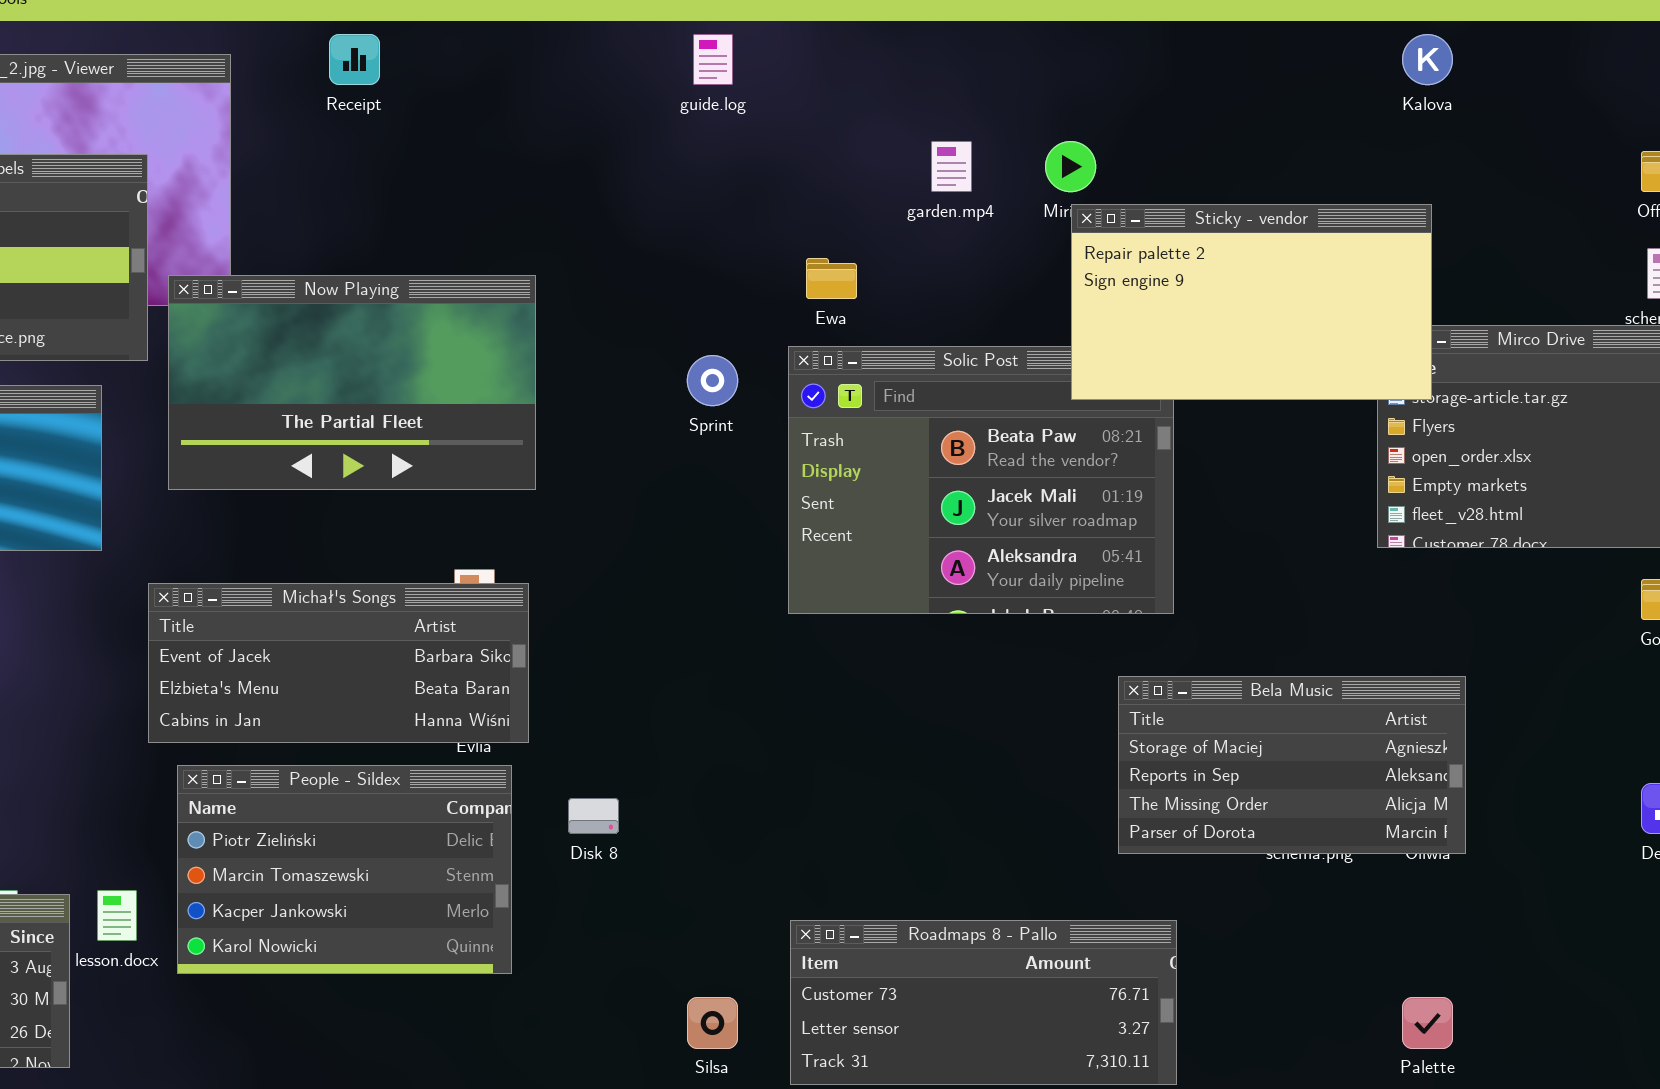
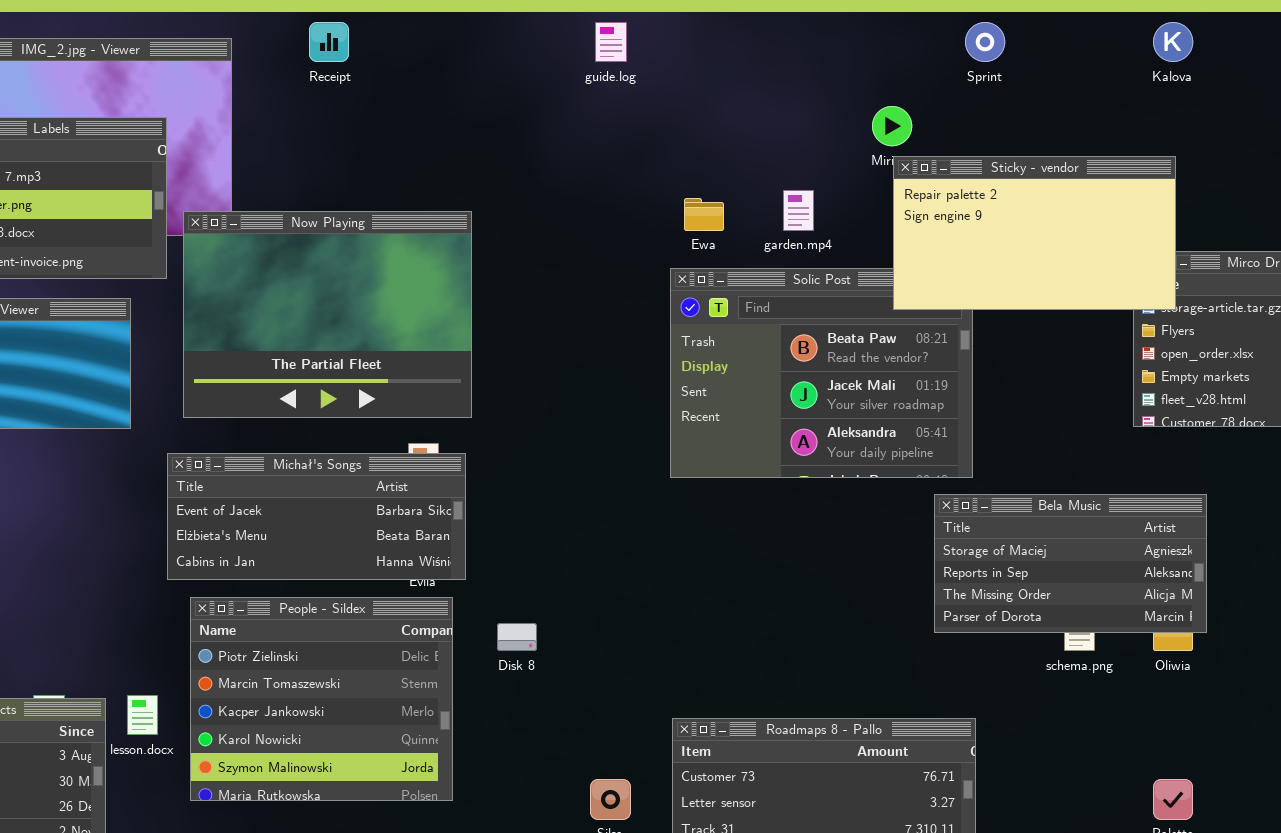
garden.mp4: [931,141,972,192] -> [783,190,814,231], moved
Now Playing: [168,275,536,490] -> [183,211,472,418], resized
Sprint: [687,355,738,406] -> [965,22,1005,62], moved
Bela Music: [1118,676,1466,854] -> [934,494,1207,633], moved
People - Sildex: [177,765,512,974] -> [190,597,453,801], resized

